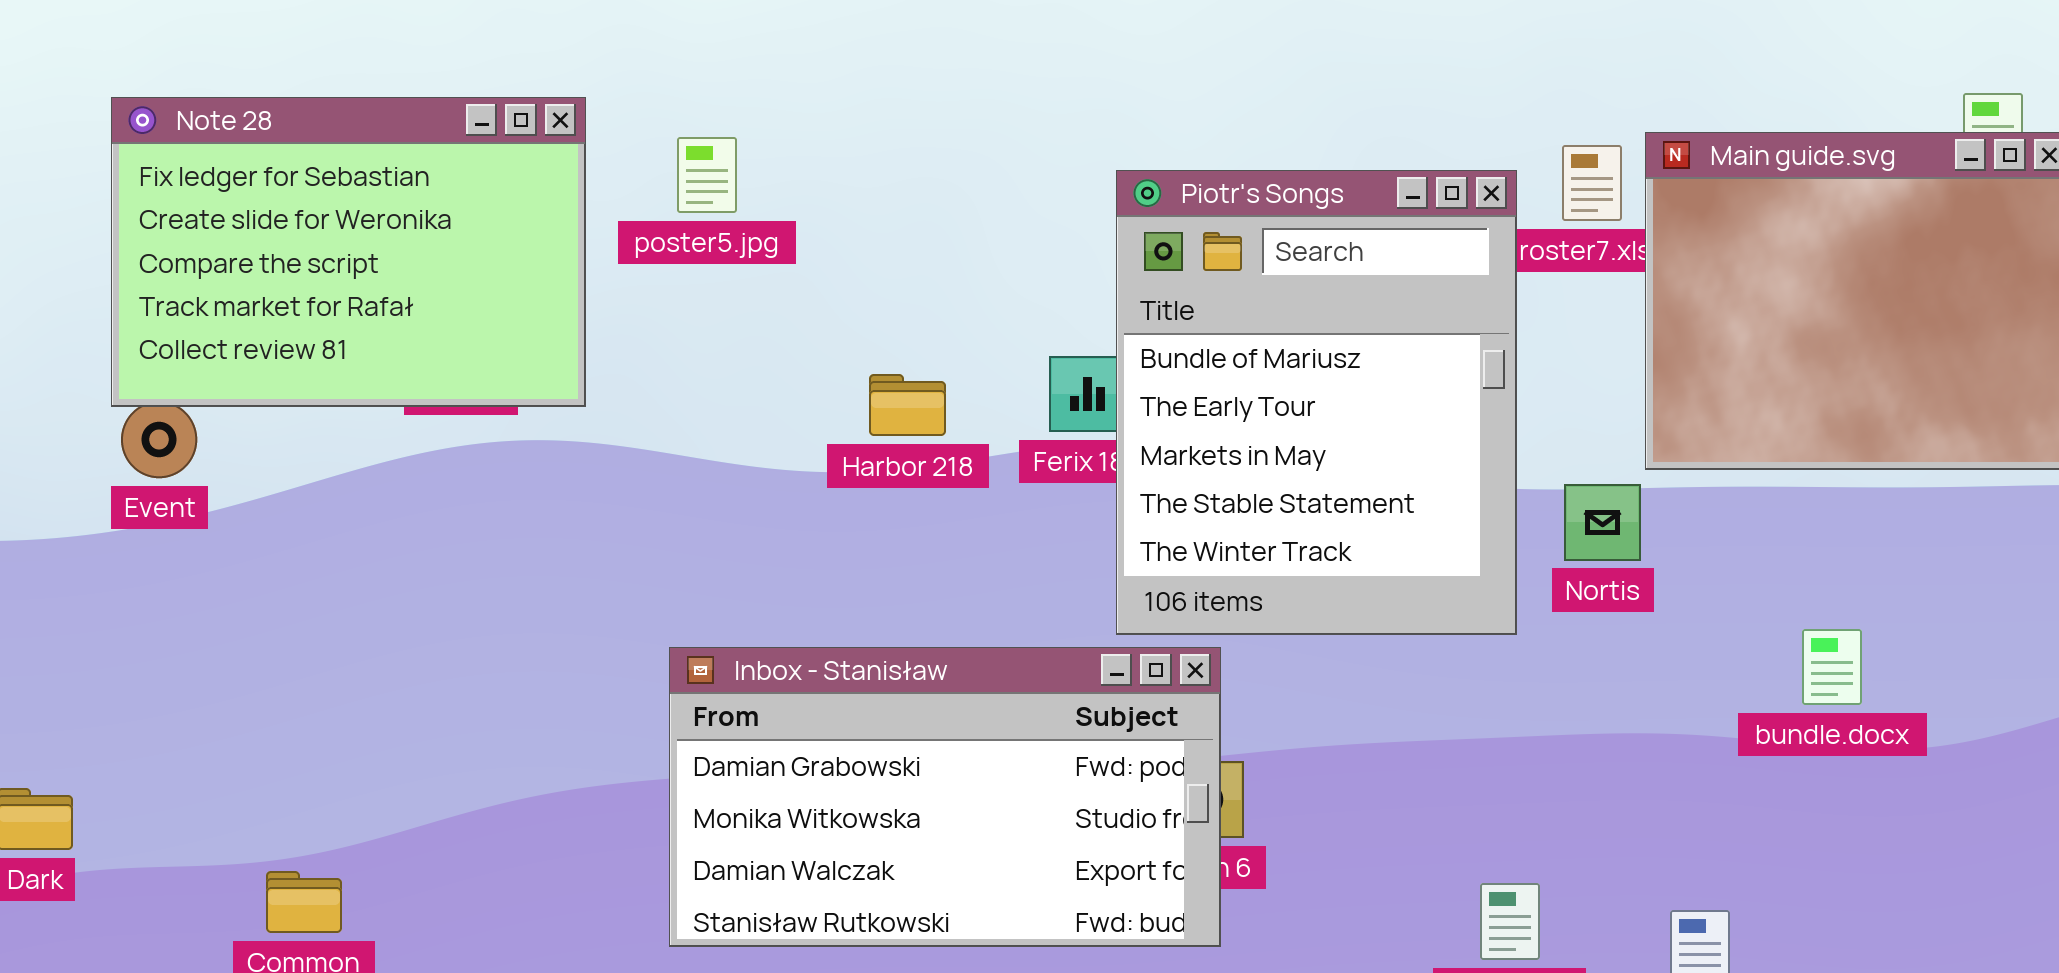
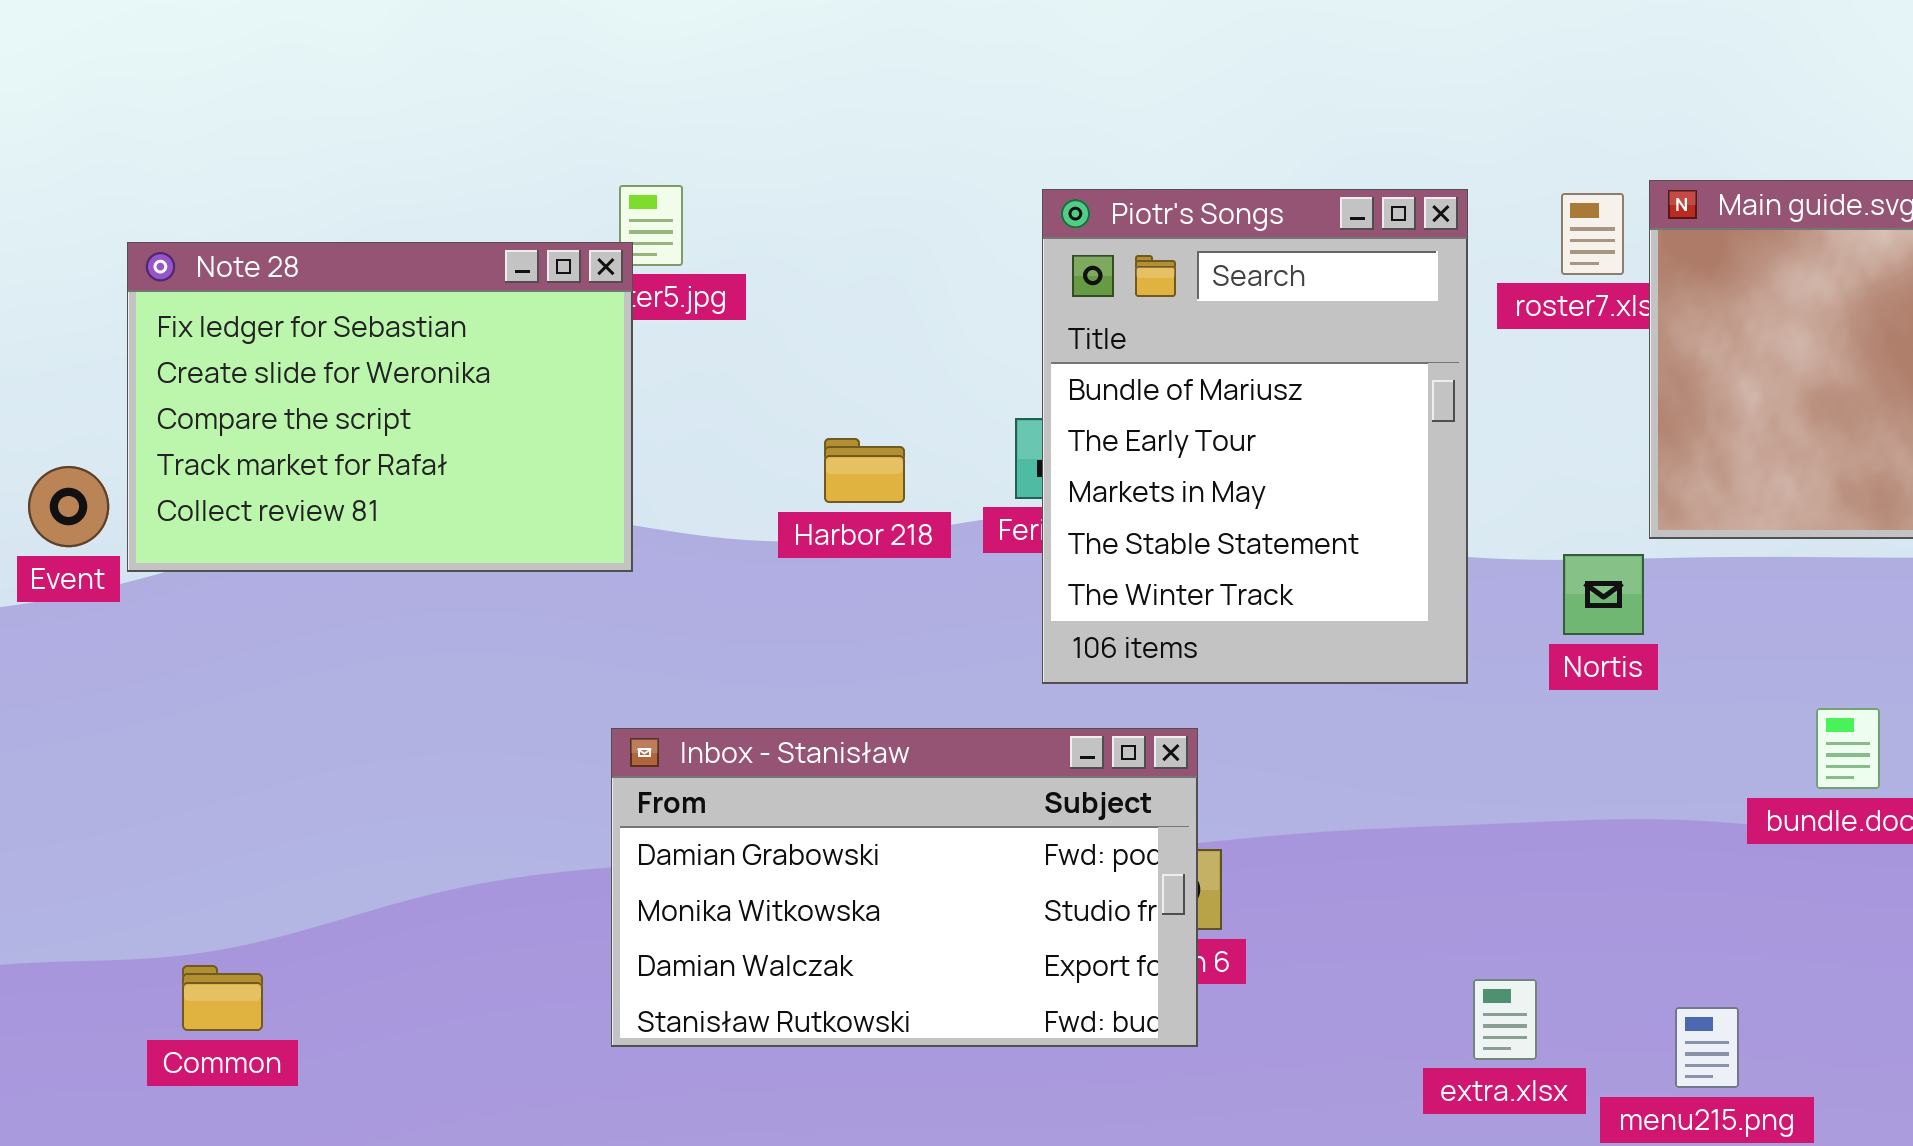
Note 28: [111,97,586,407] -> [127,242,633,572], moved
Piotr's Songs: [1116,170,1517,635] -> [1042,189,1468,684], moved

